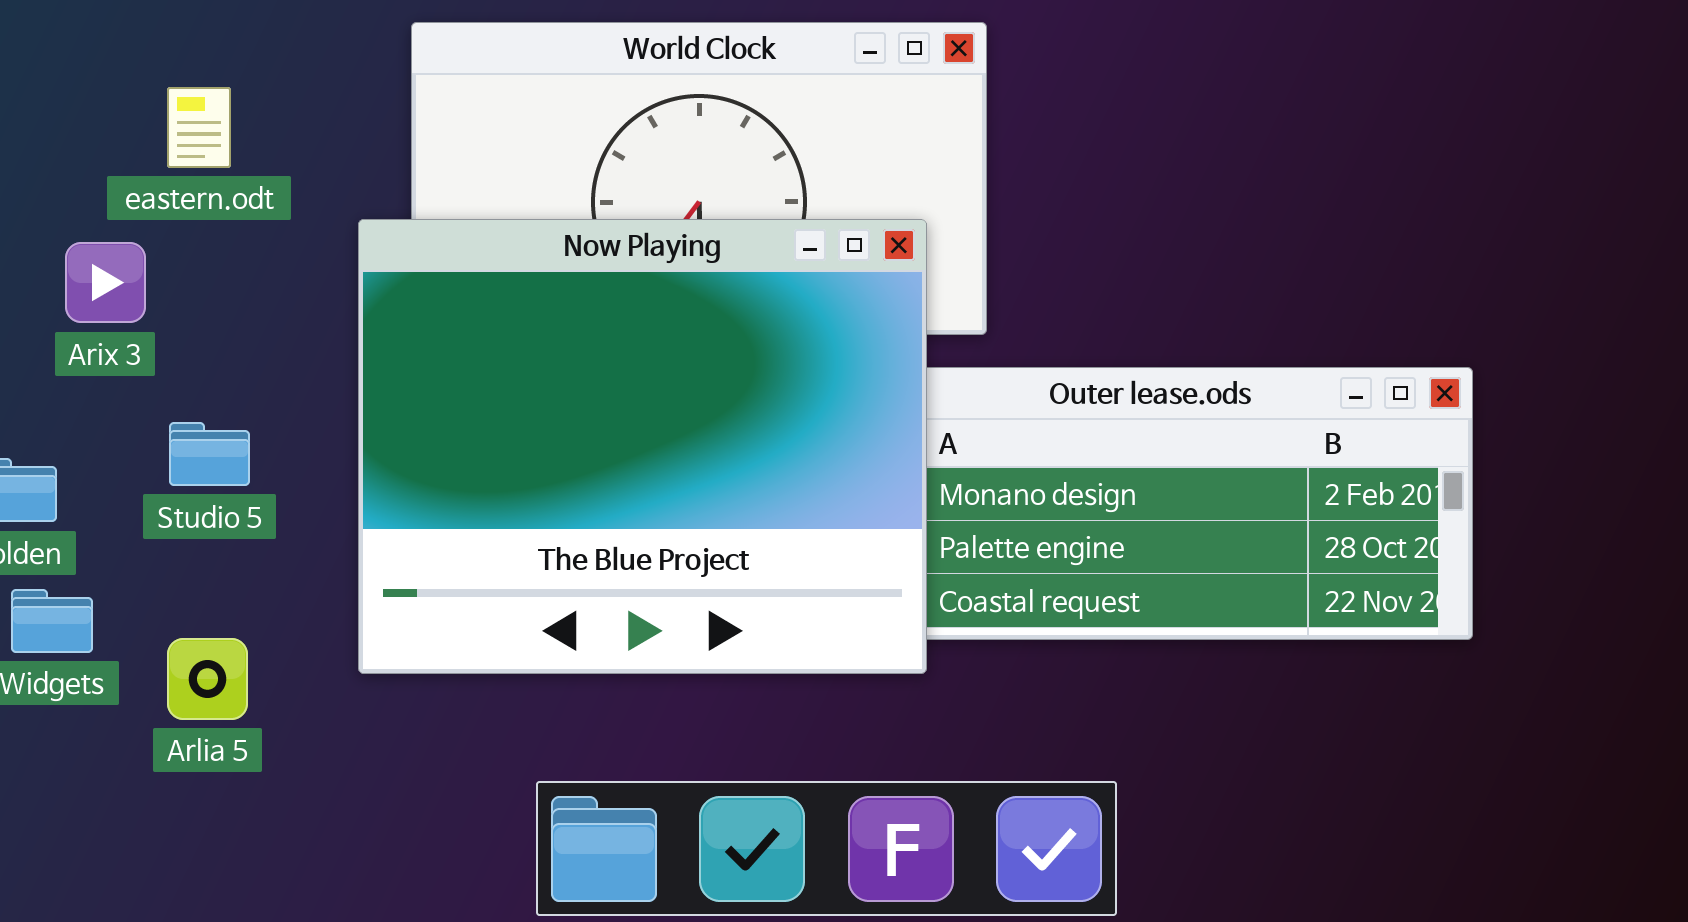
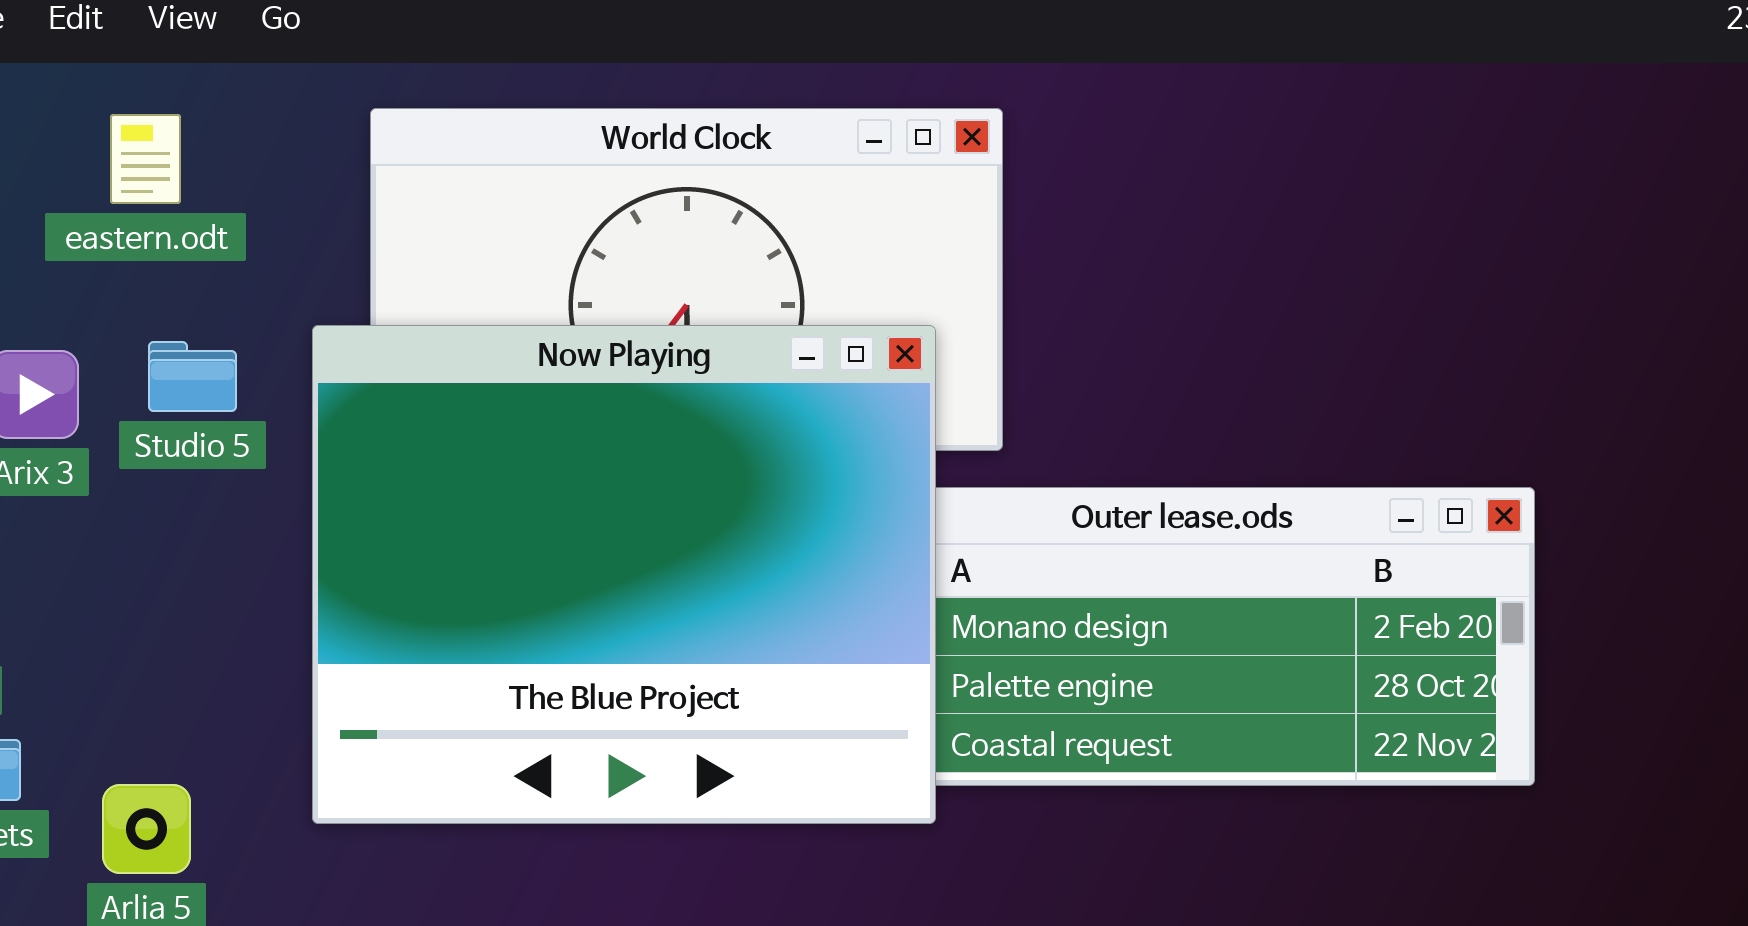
eastern.odt: [167,87,231,168] -> [110,114,181,204], moved
Studio 5: [169,422,250,486] -> [148,341,237,412], moved

